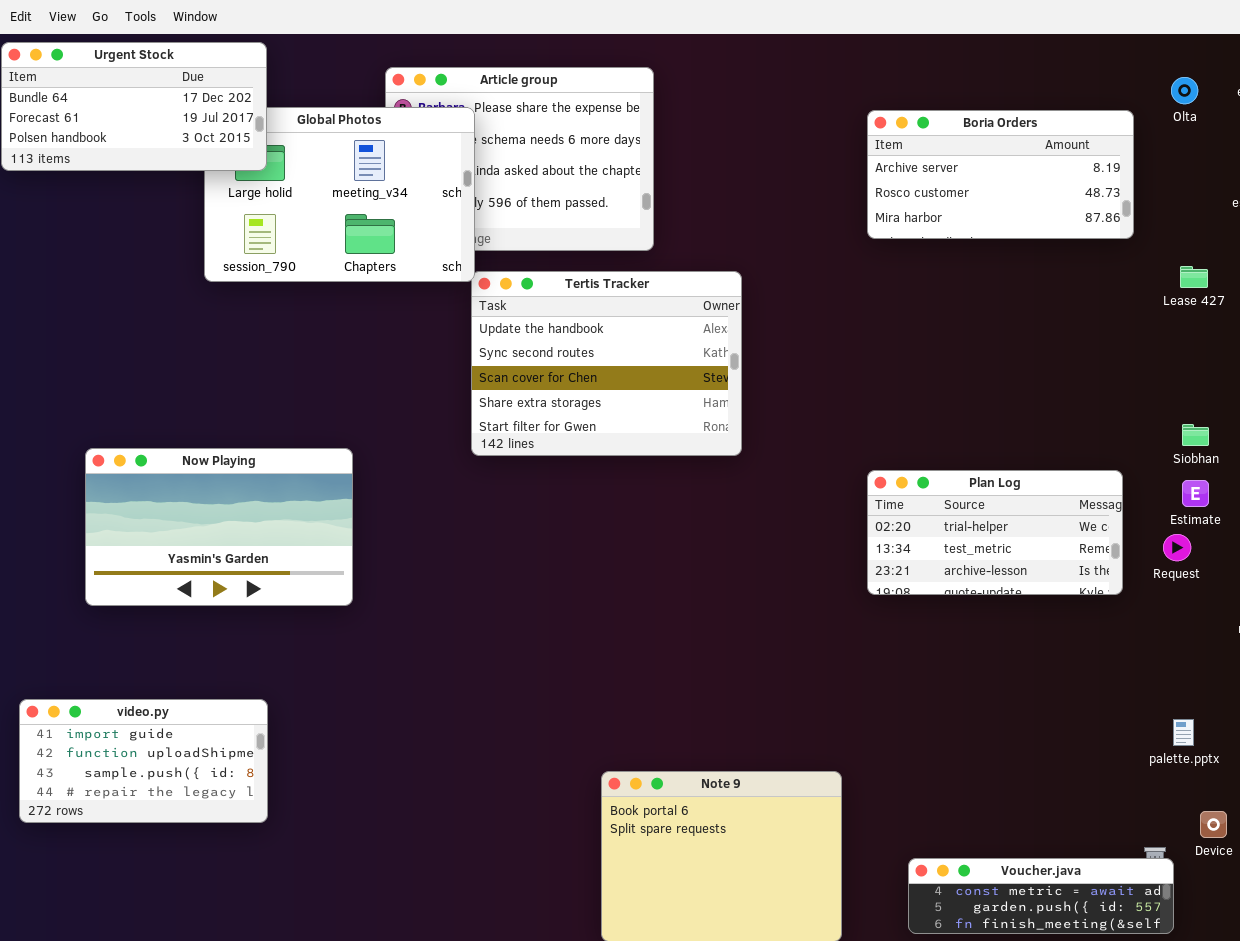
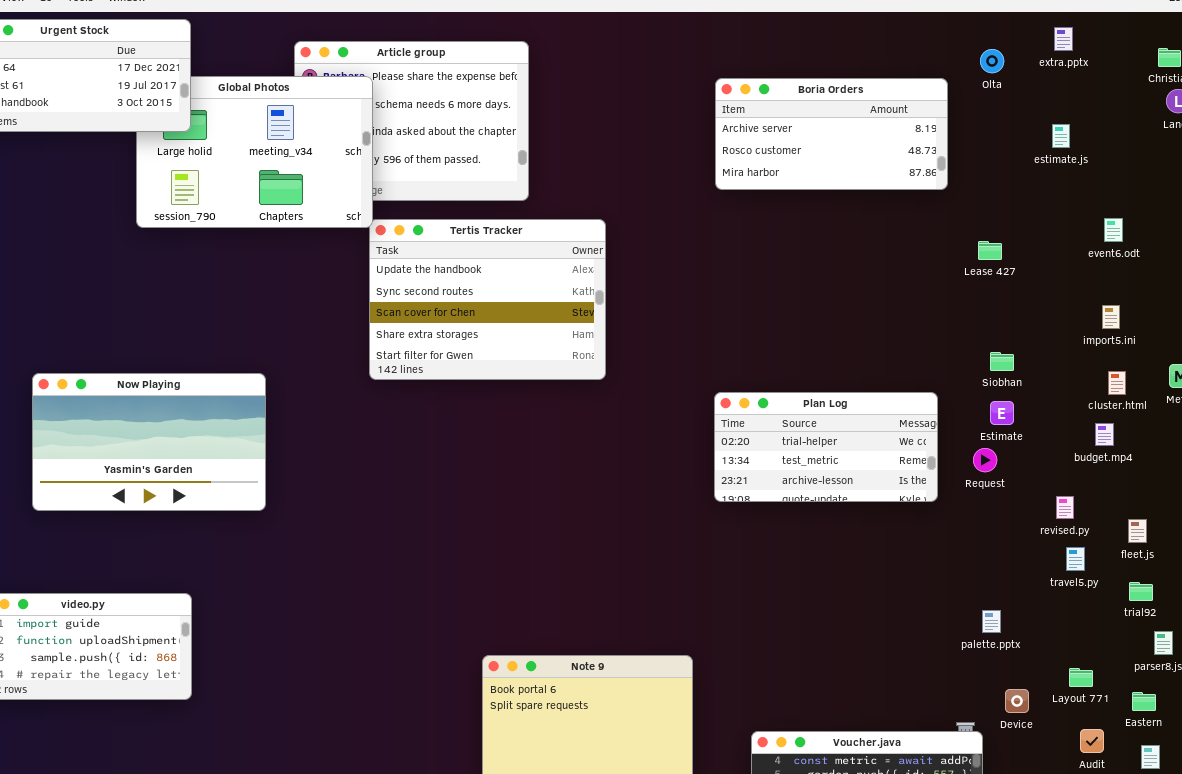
Lease 427: [1180,266,1208,288] -> [978,241,1002,260], moved

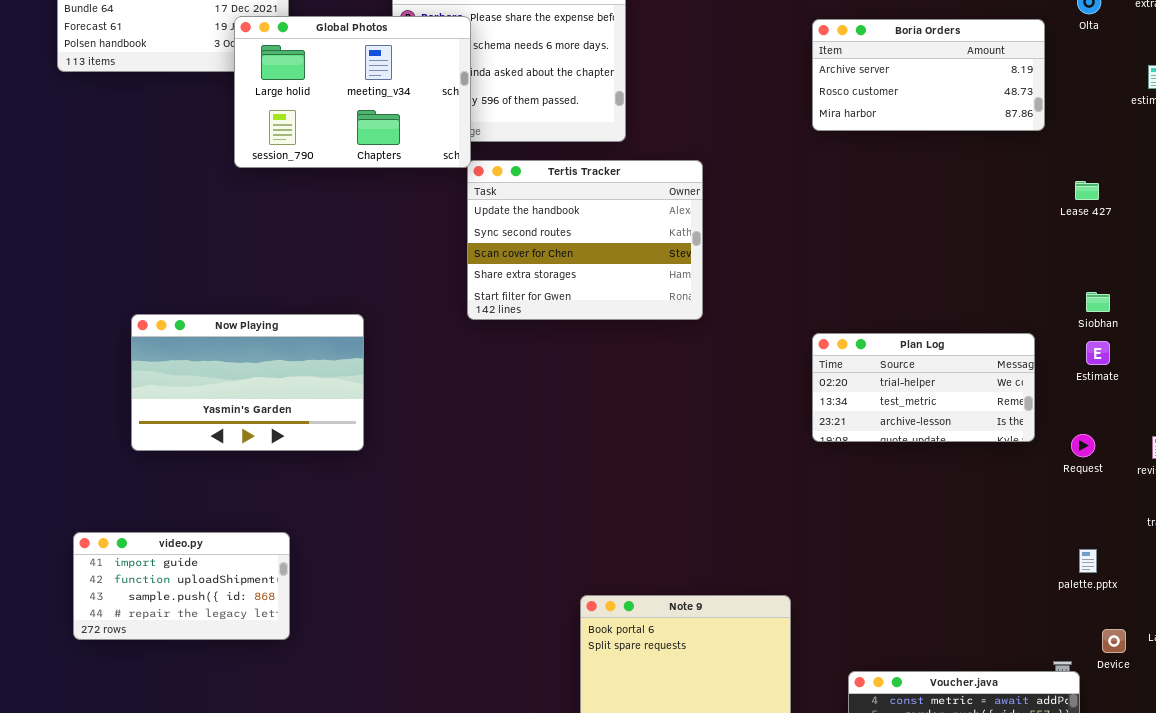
Global Photos: [136,76,373,228] -> [234,16,471,168], raised
Request: [973,448,997,472] -> [1071,434,1095,457], moved

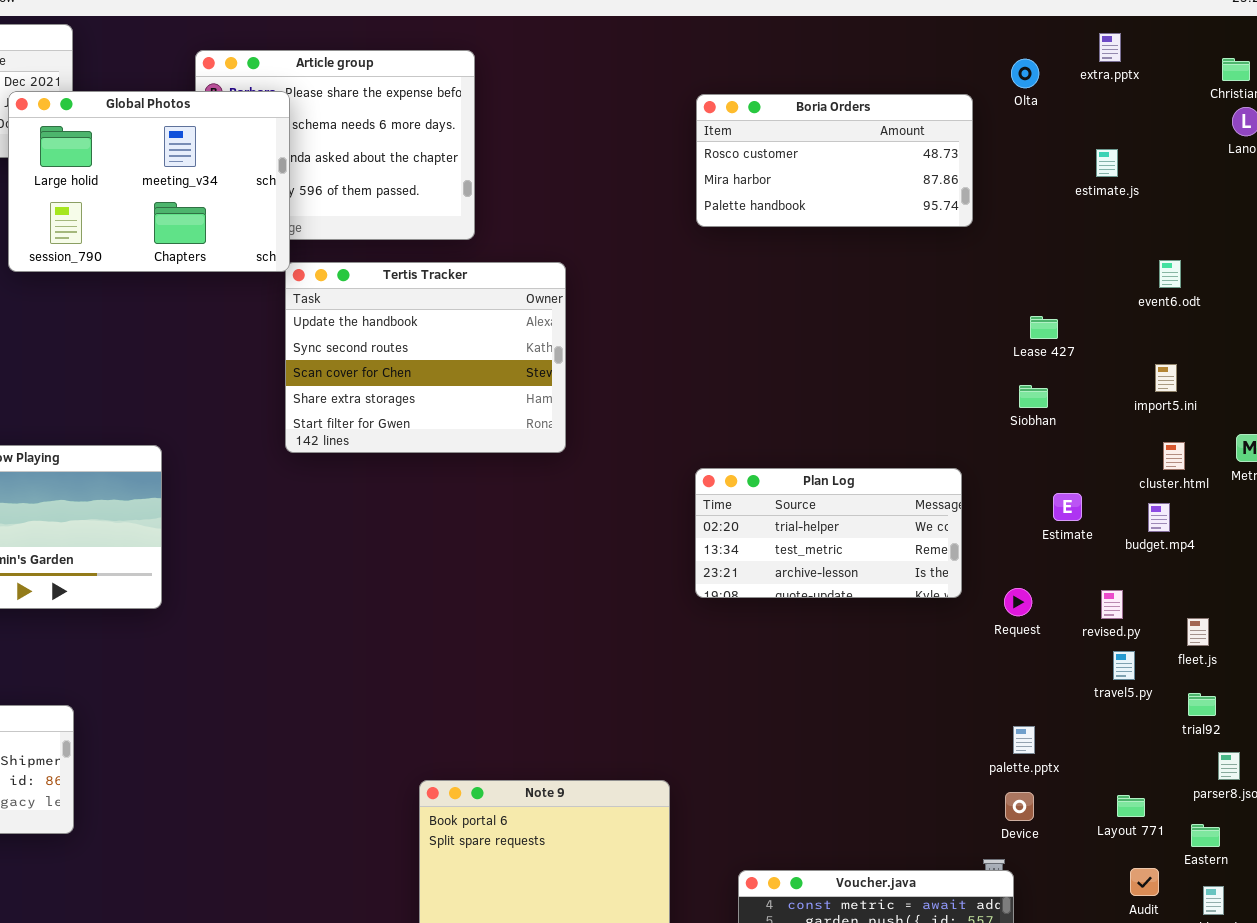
Boria Orders: [812,19,1045,131] -> [696,94,973,227], scrolled down 1 row
Lease 427: [1075,181,1099,200] -> [1030,316,1058,339], moved
Siobhan: [1086,292,1110,312] -> [1019,385,1048,408], moved
Estimate: [1086,341,1110,365] -> [1053,493,1082,521], moved
Device: [1102,629,1126,653] -> [1005,792,1034,821], moved

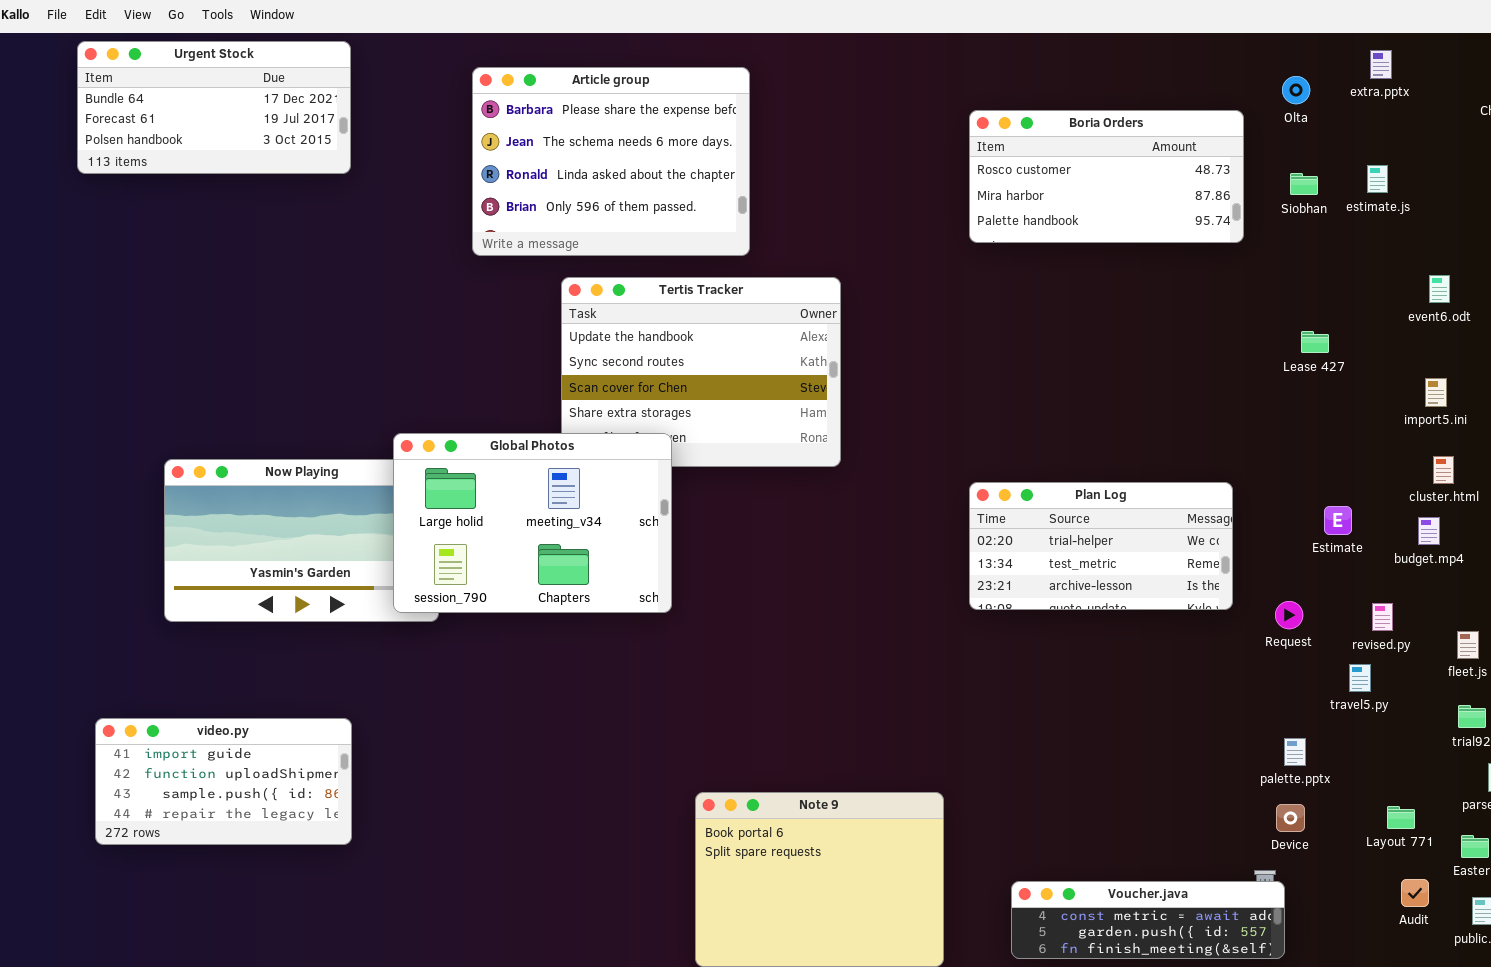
Global Photos: [8,91,290,272] -> [393,433,672,613], moved
Siobhan: [1019,385,1048,408] -> [1290,173,1318,195], moved
travel5.py: [1113,651,1135,680] -> [1349,664,1371,692], moved

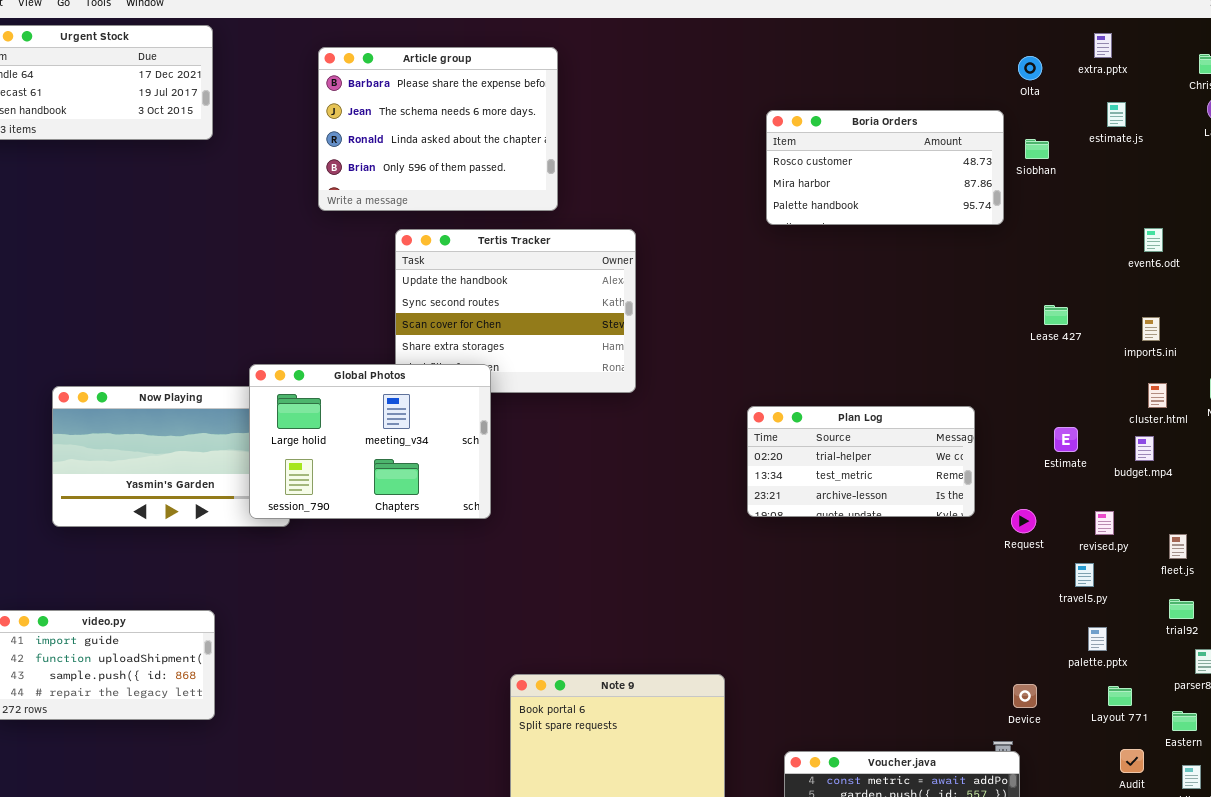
Boria Orders: [969,110,1244,243] -> [766,110,1004,225], moved
estimate.js: [1367,165,1388,193] -> [1107,102,1126,127], moved
Lease 427: [1301,331,1329,353] -> [1044,305,1068,325], moved
palette.pptx: [1284,738,1306,766] -> [1088,627,1107,651], moved

